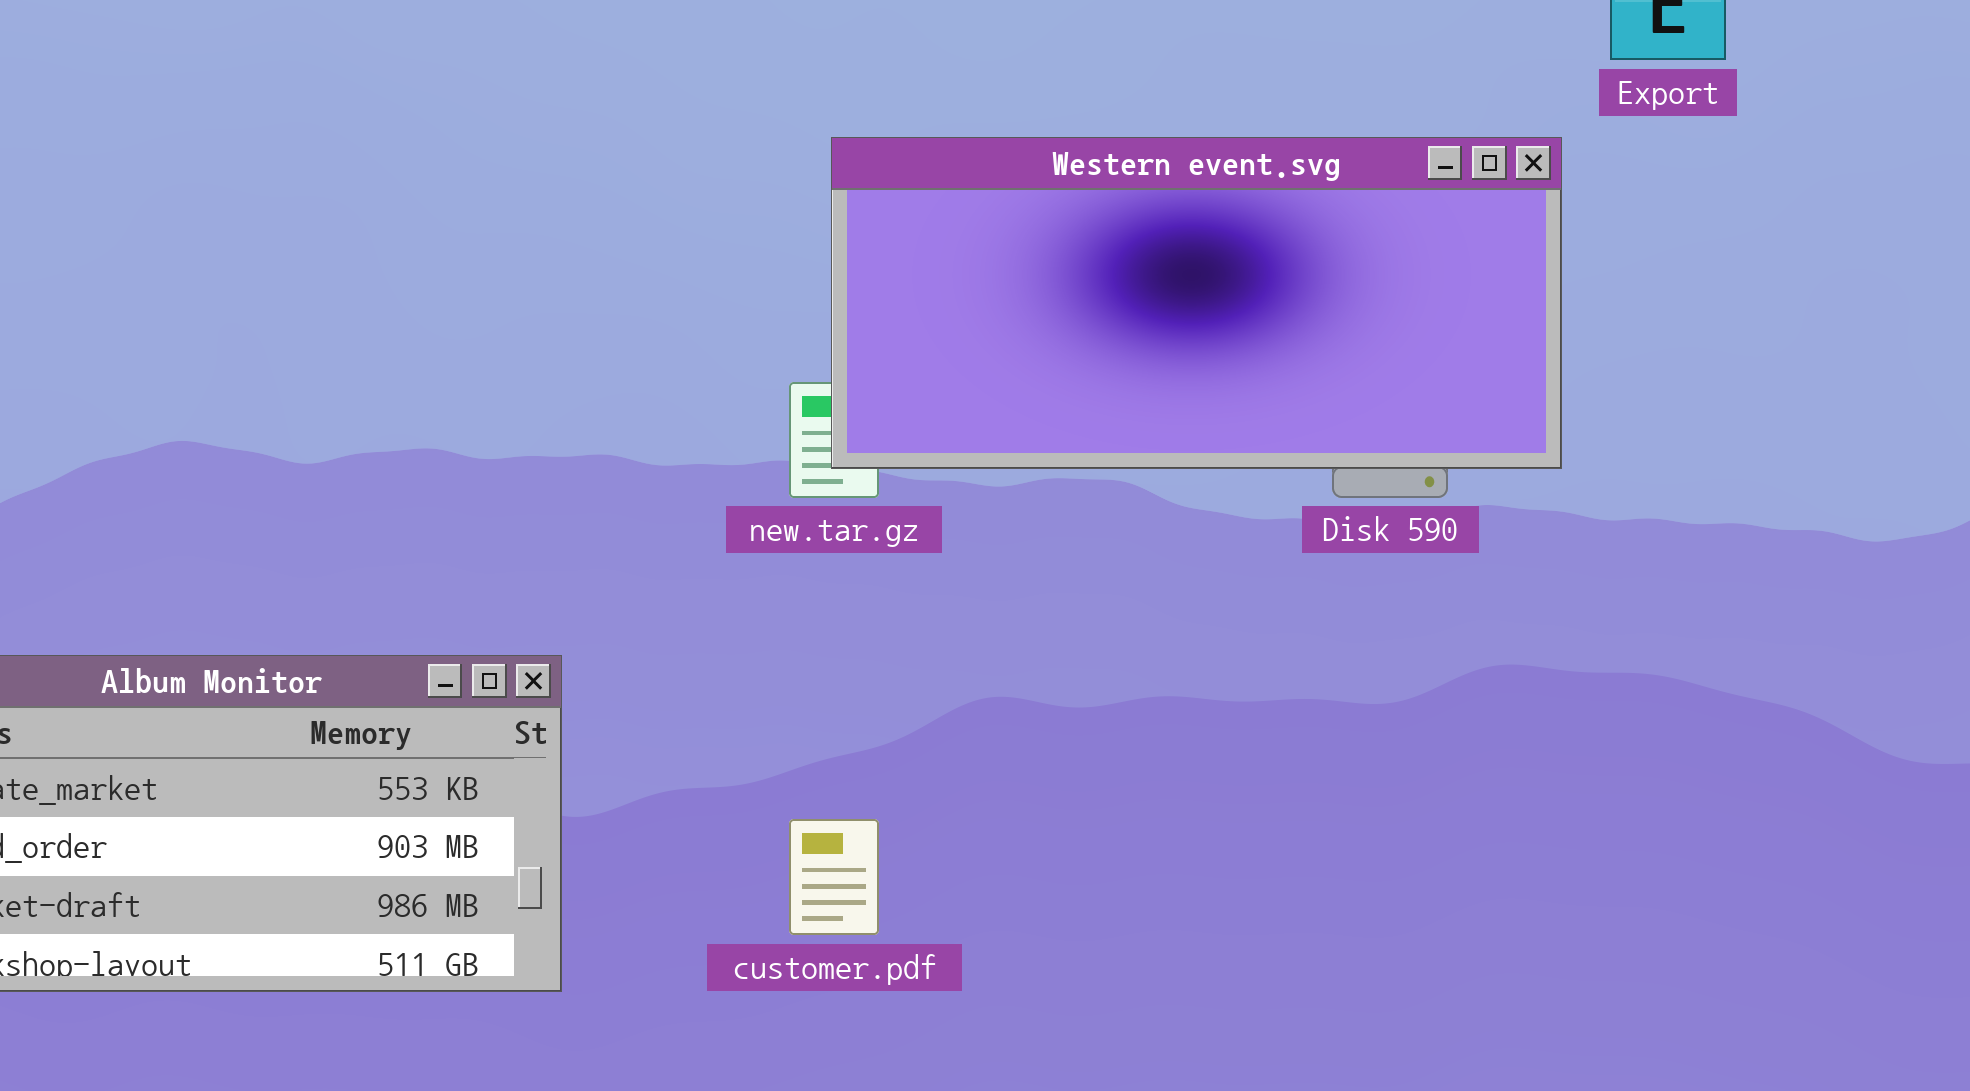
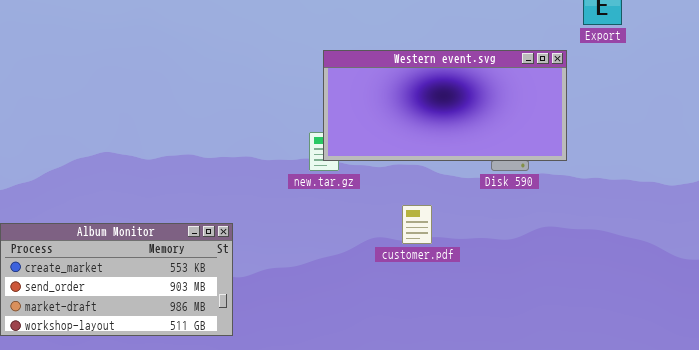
customer.pdf: [789,819,879,935] -> [402,205,432,244], moved

